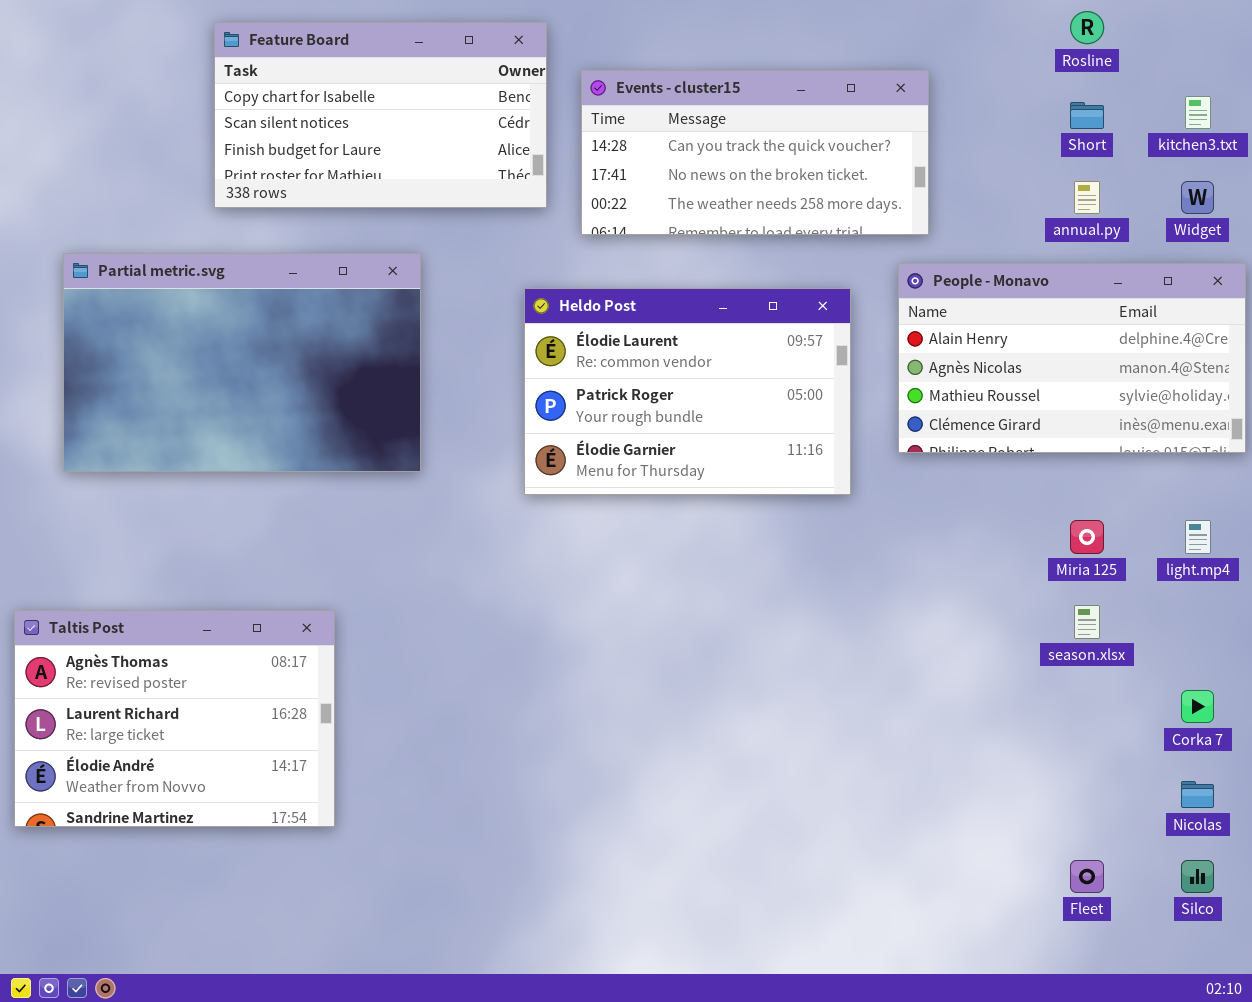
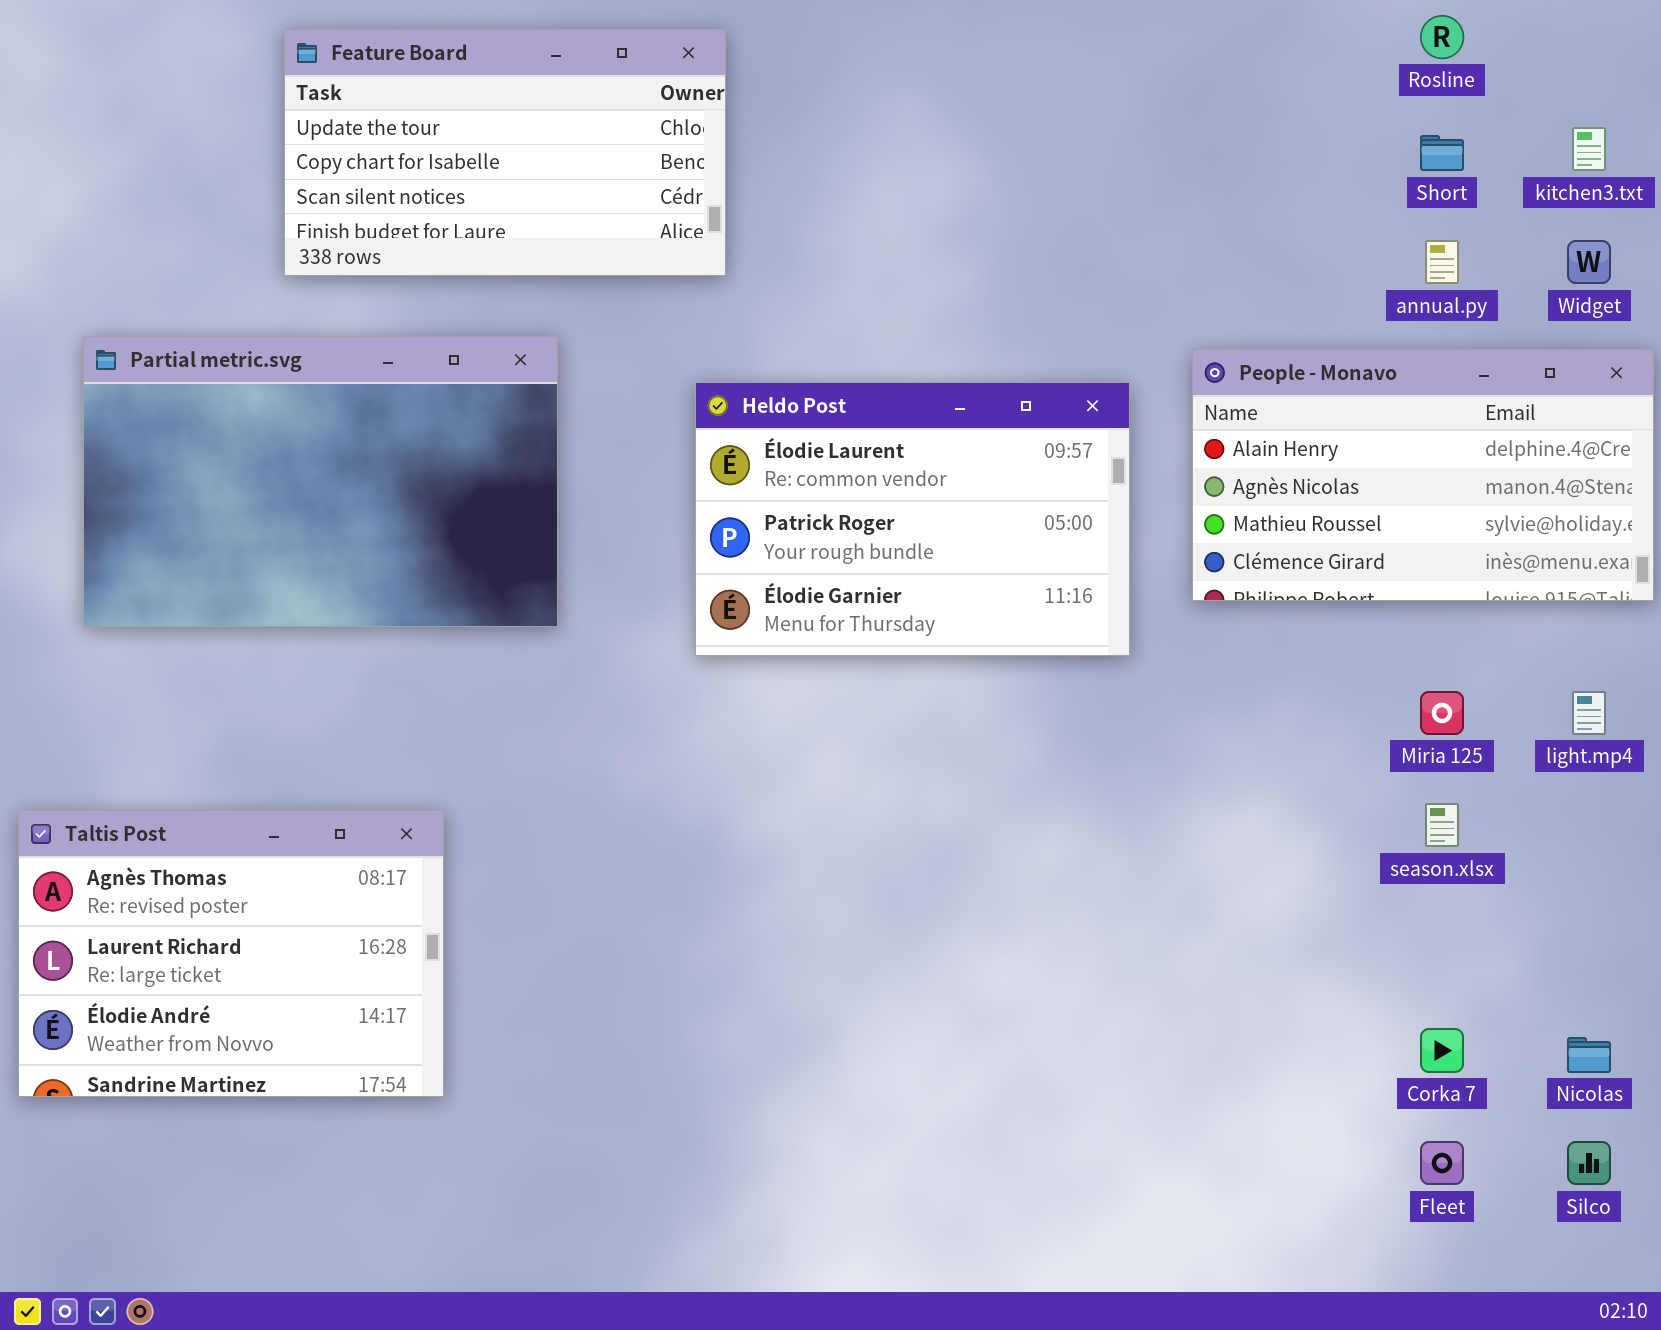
Feature Board: [214,22,547,208] -> [284,29,726,276], scrolled up 1 row
Events - cluster15: [581,70,929,235] -> none, closed
Corka 7: [1181,690,1214,723] -> [1420,1028,1464,1073], moved

